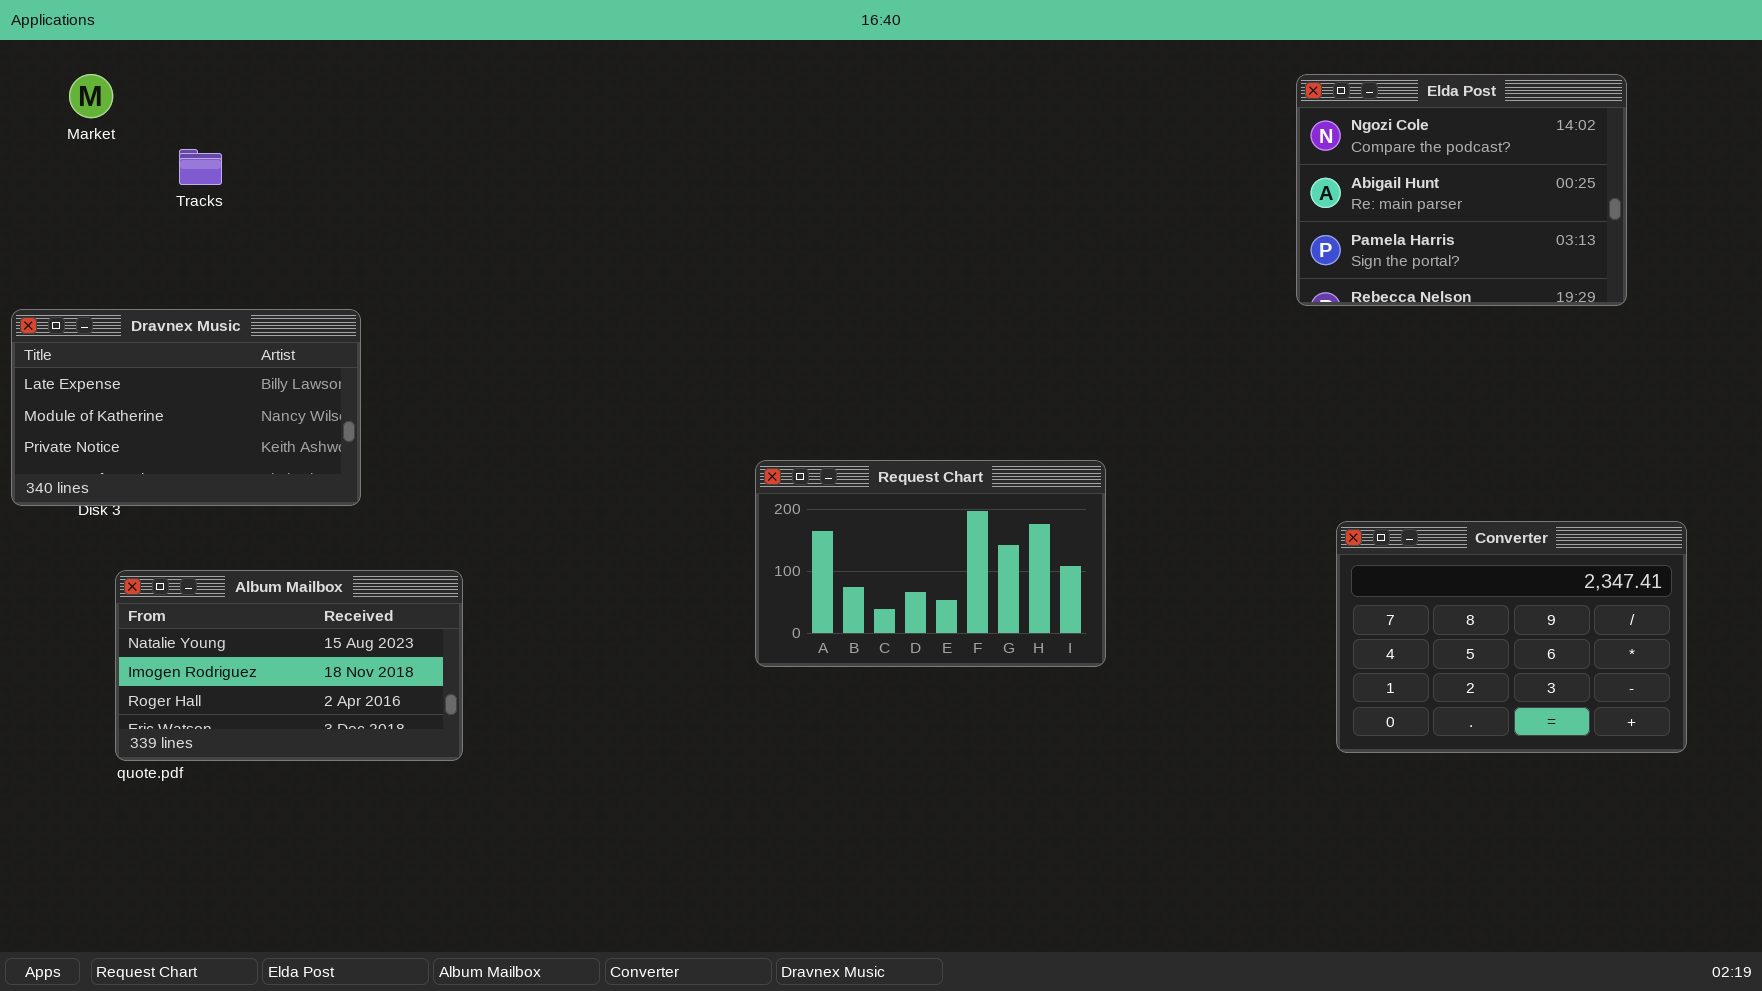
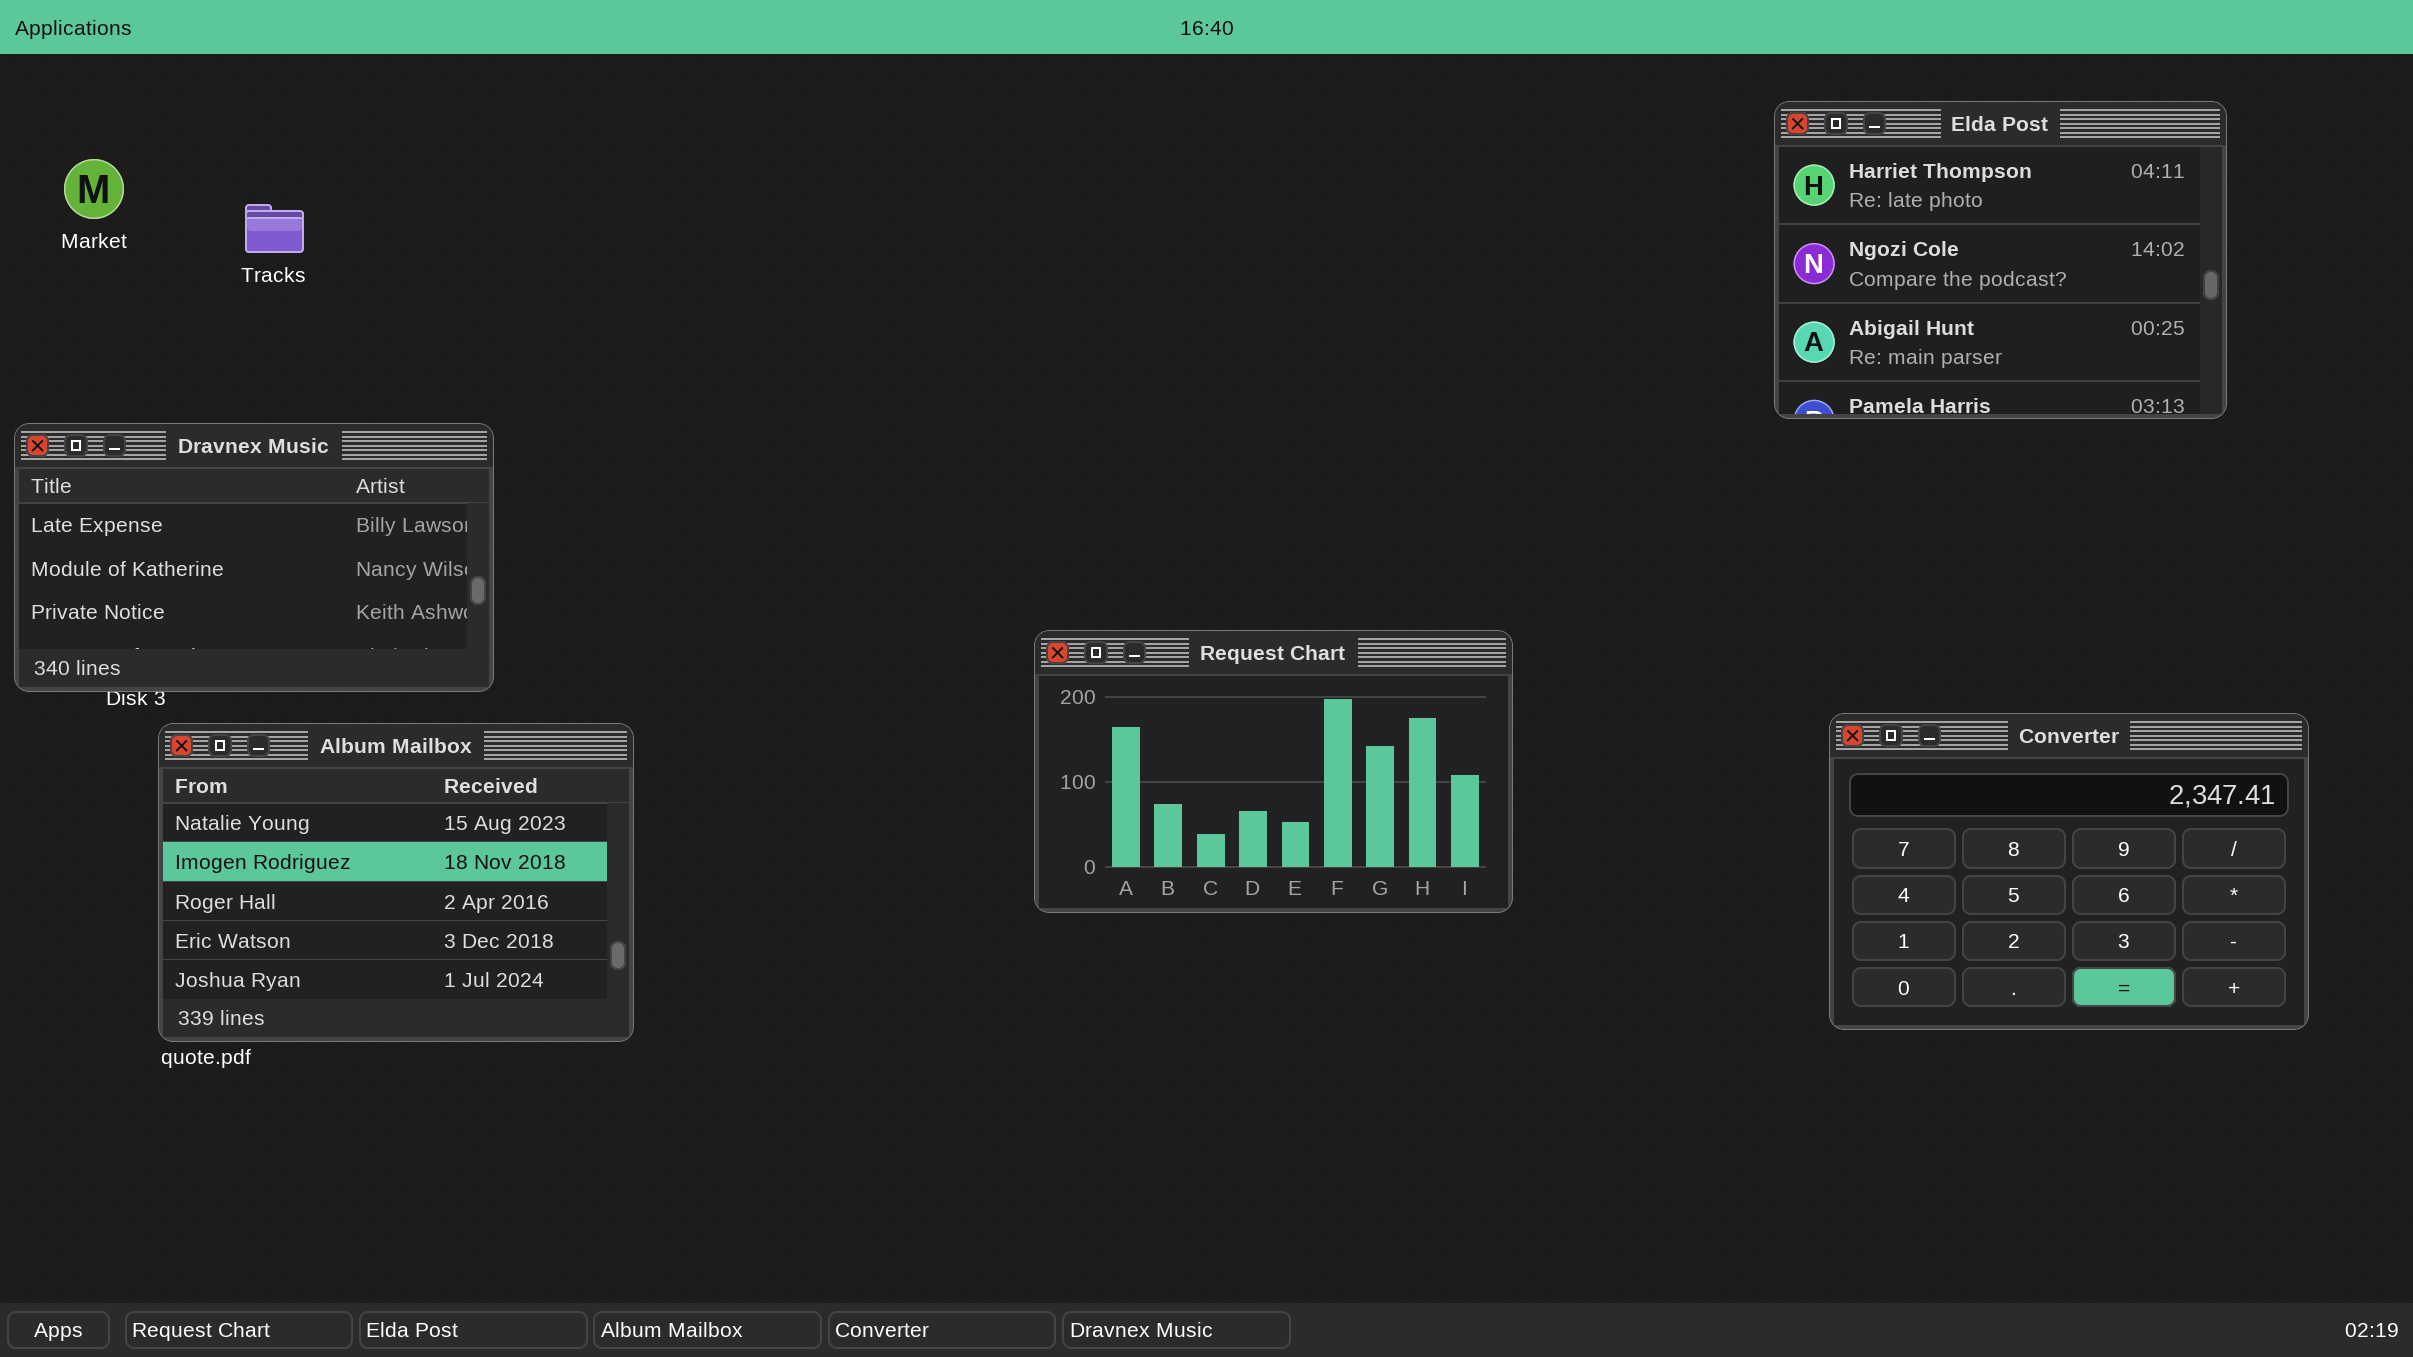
Market: [69,74,113,118] -> [64,159,124,219], moved
Elda Post: [1296,74,1627,306] -> [1774,101,2227,419], scrolled up 1 row
Album Mailbox: [115,570,463,761] -> [158,723,634,1042], resized

